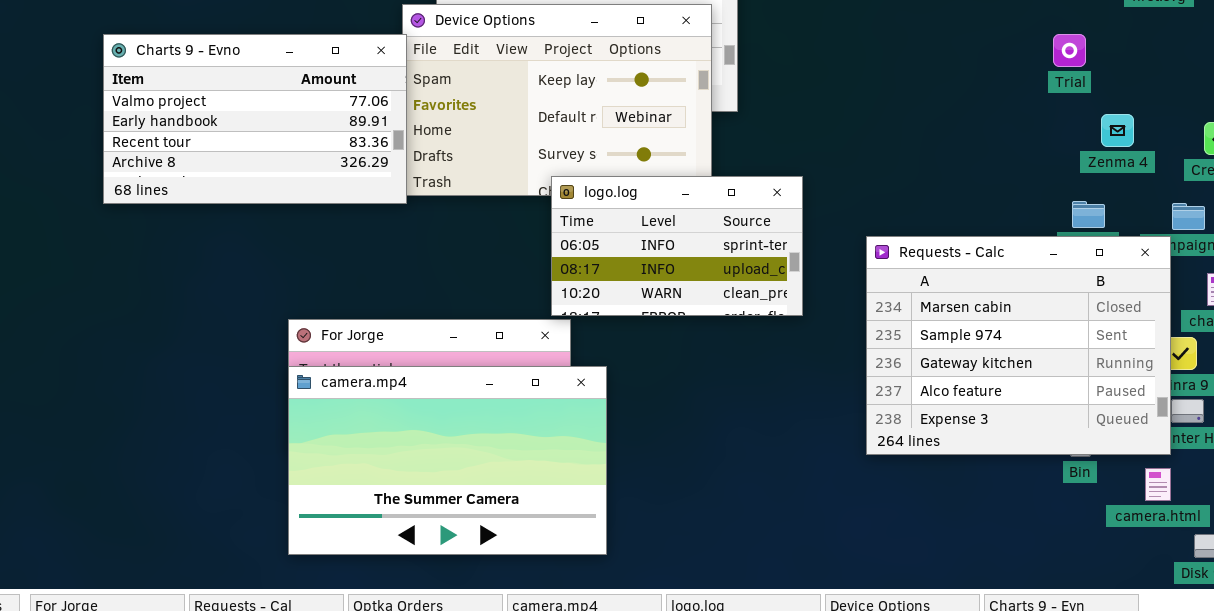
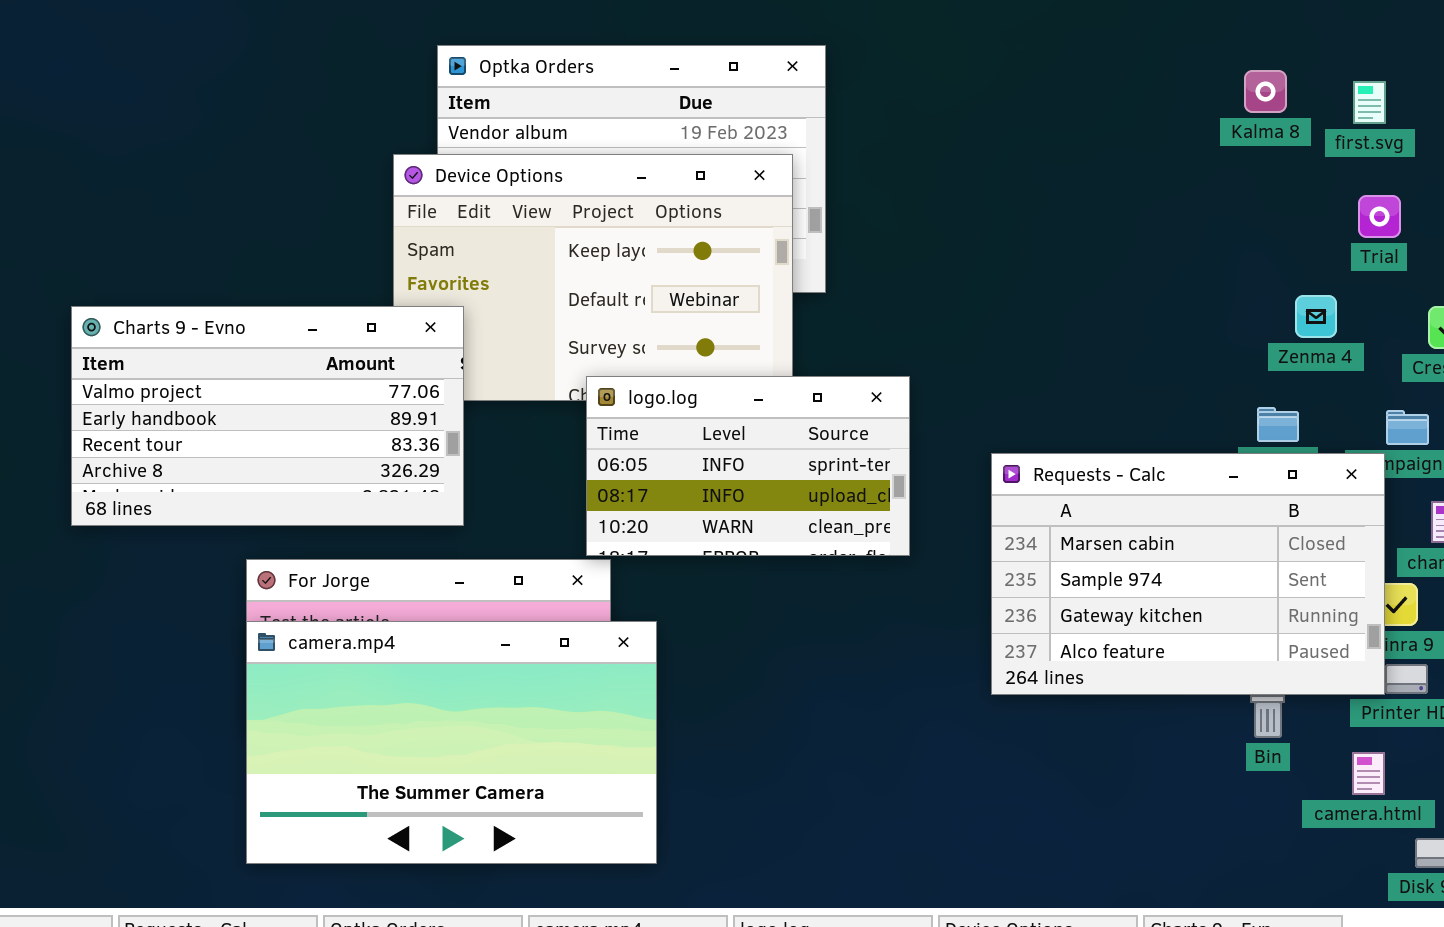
Charts 9 - Evno: [103,34,407,204] -> [71,306,464,526], moved
Trial: [1053,34,1086,67] -> [1358,195,1401,238], moved
Requests - Calc: [866,236,1171,455] -> [991,453,1385,695], resized

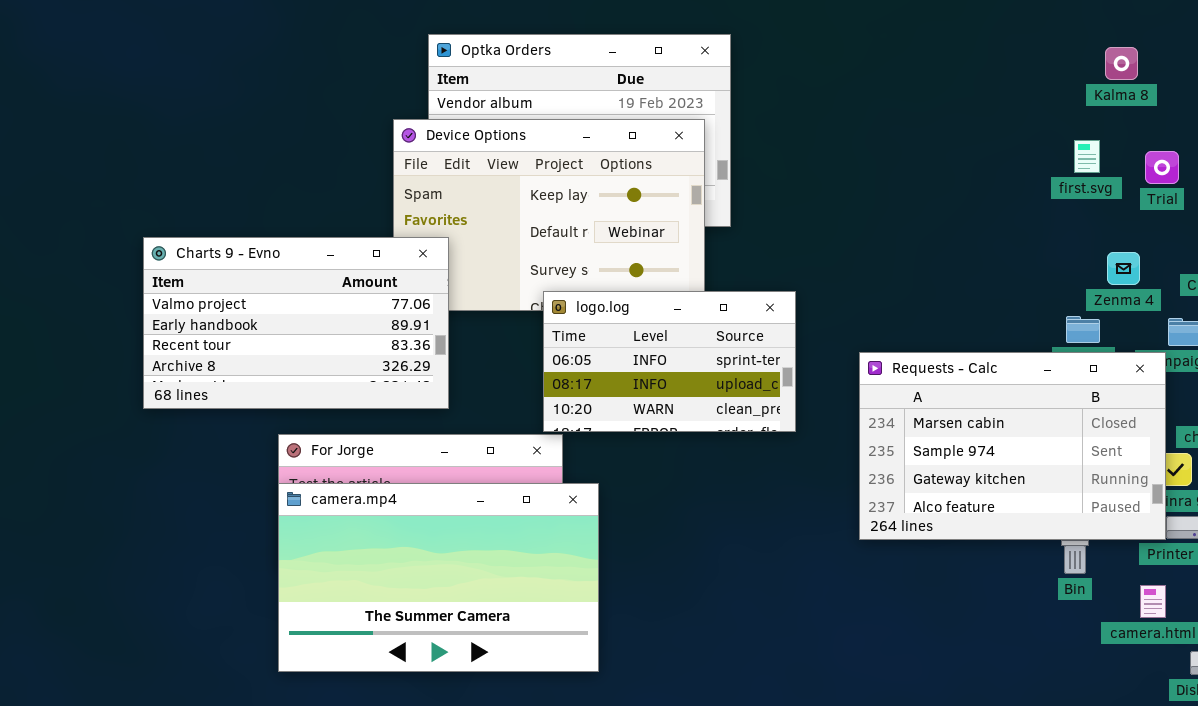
Kalma 8: [1244,70,1287,113] -> [1105,47,1138,80], moved
first.svg: [1353,81,1386,124] -> [1074,140,1100,173], moved
Zenma 4: [1295,295,1337,338] -> [1107,252,1140,285], moved

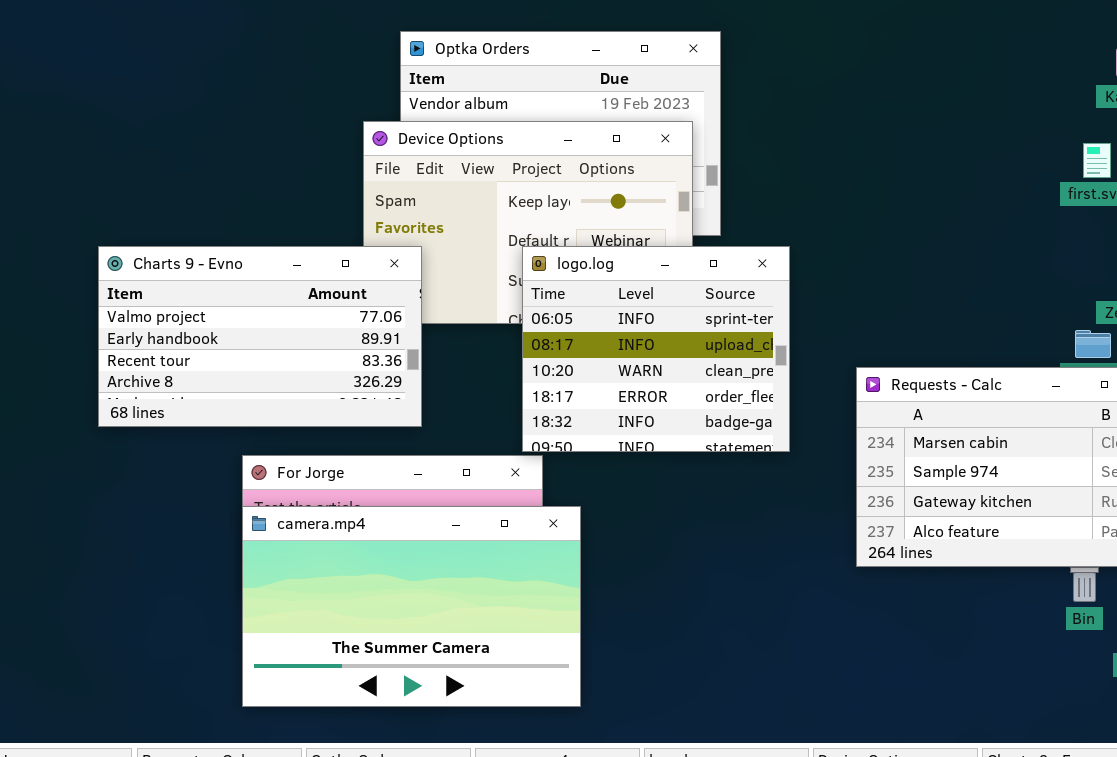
logo.log: [543,291,796,432] -> [522,246,790,452], resized

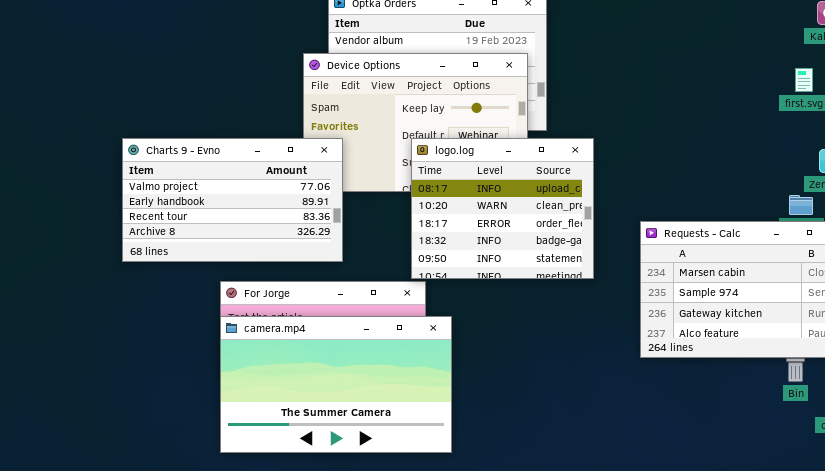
logo.log: [522,246,790,452] -> [411,138,594,279], scrolled down 1 row

